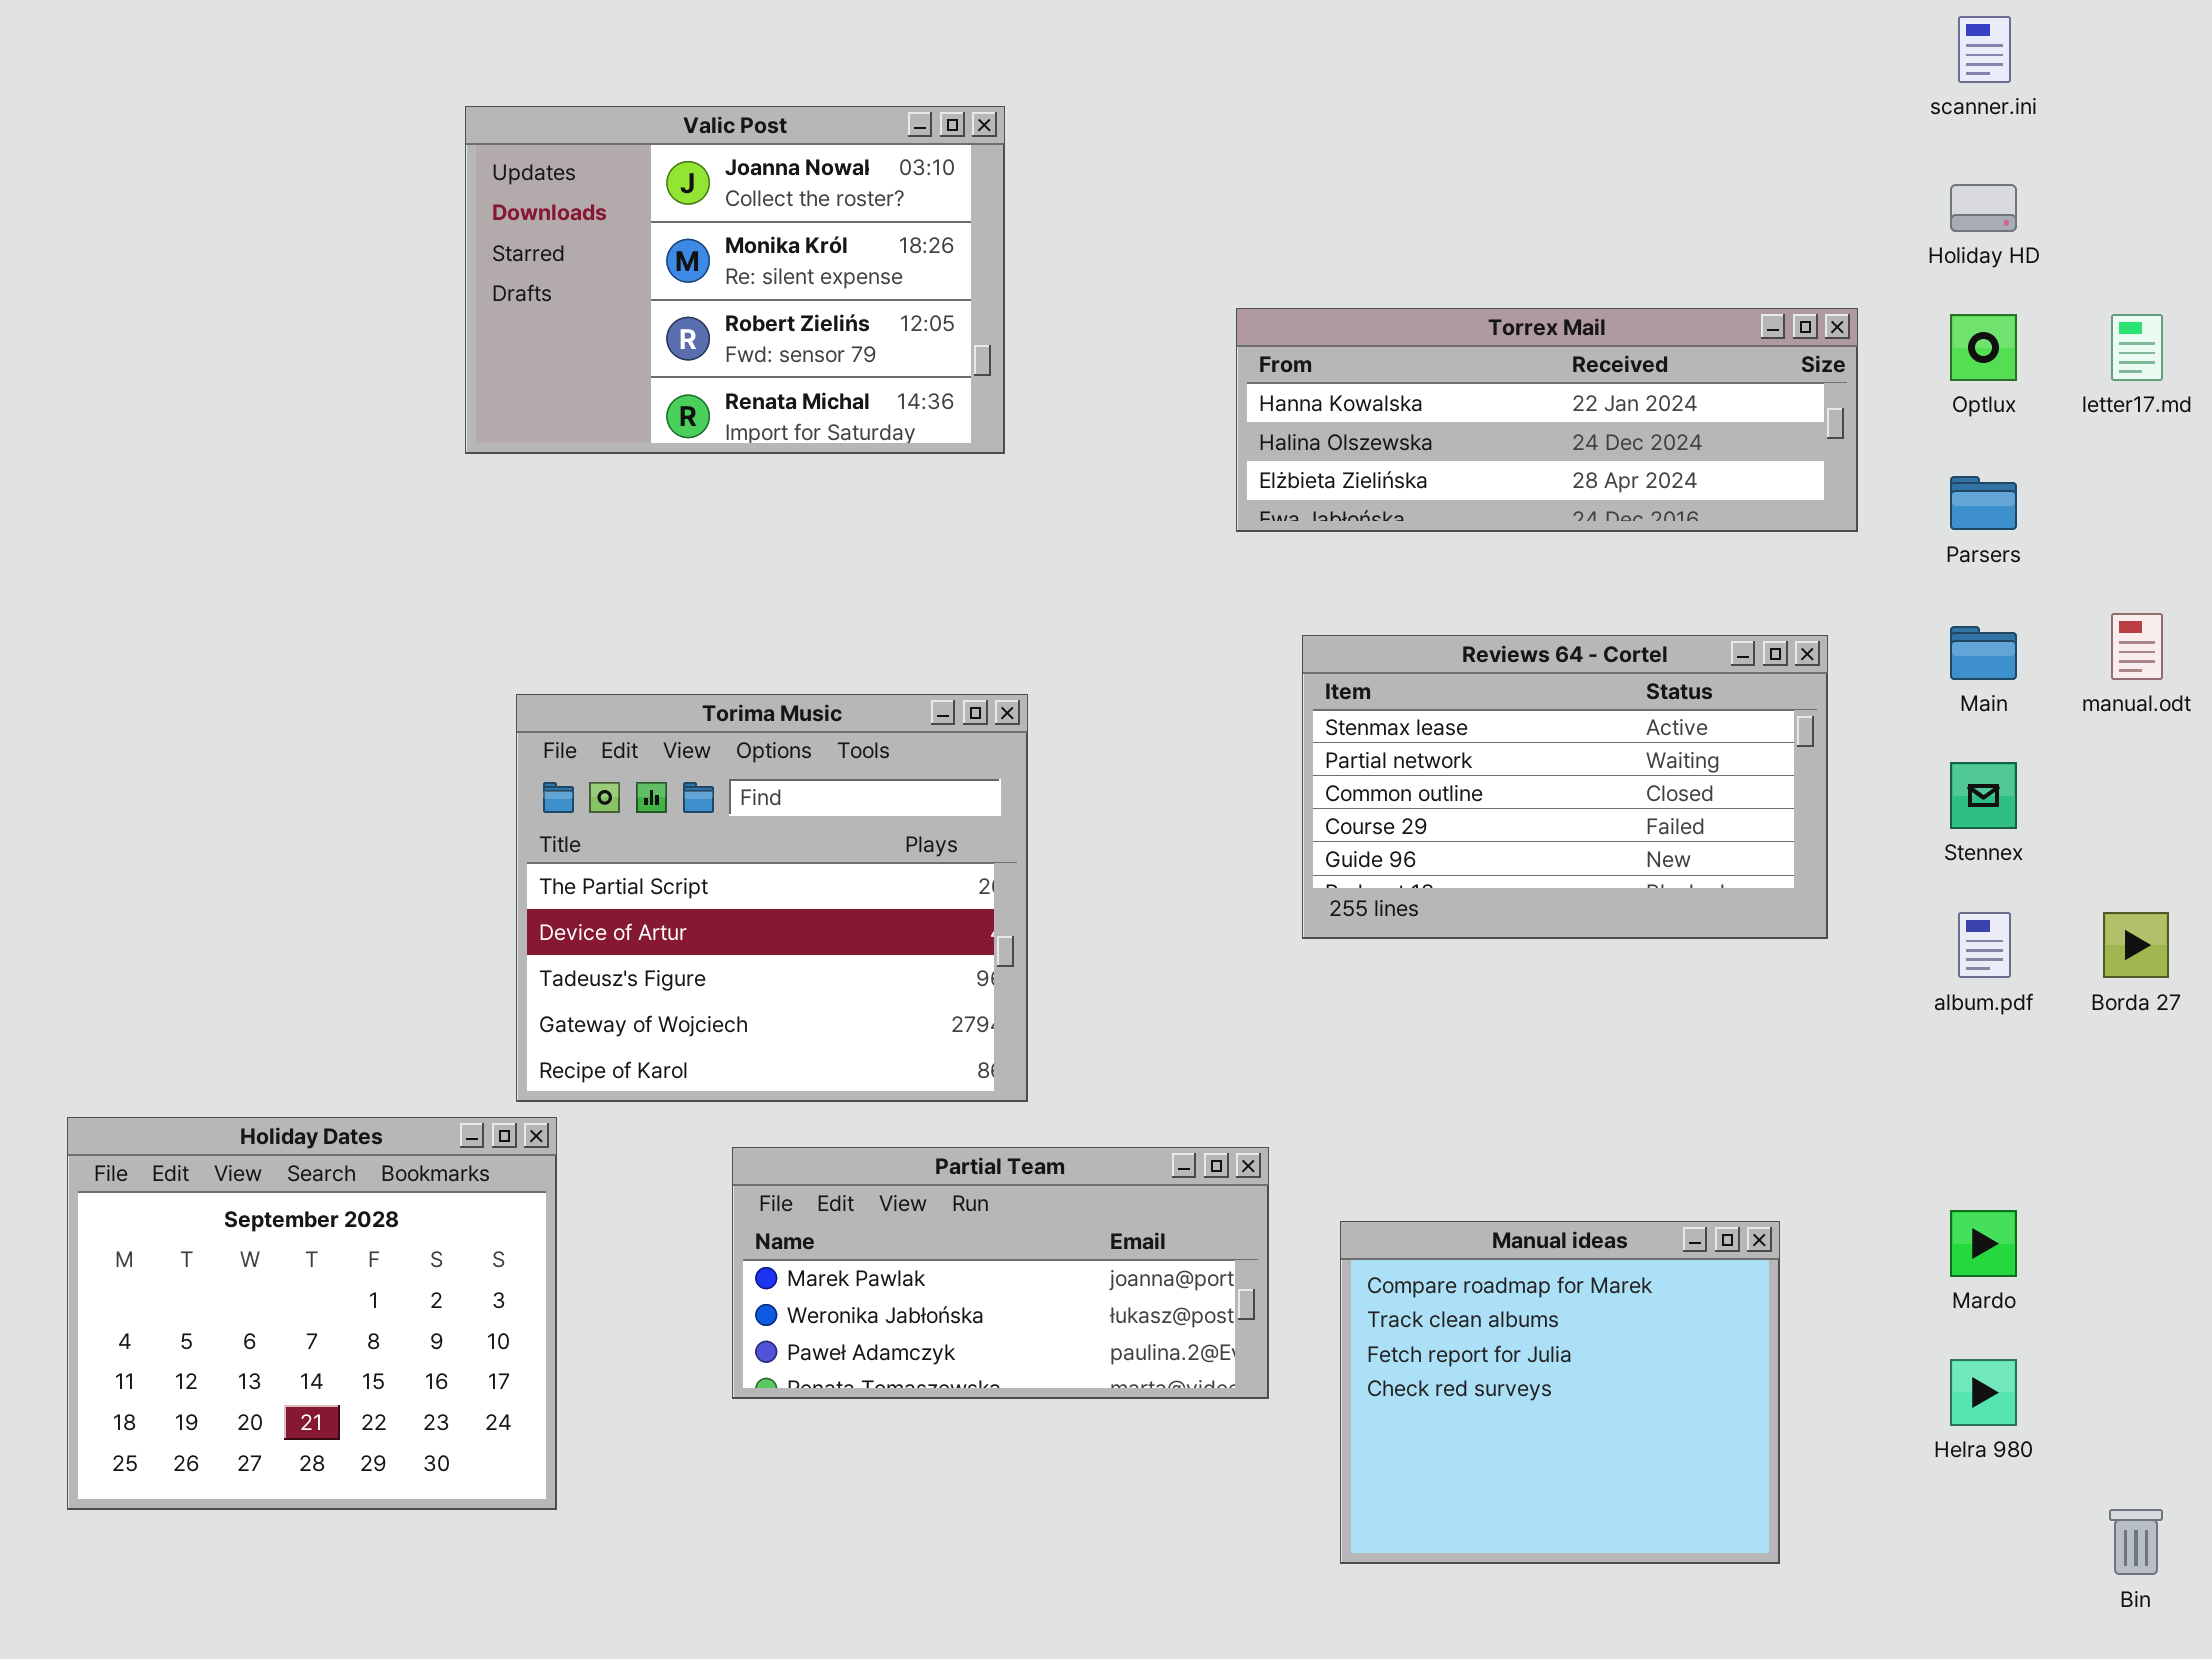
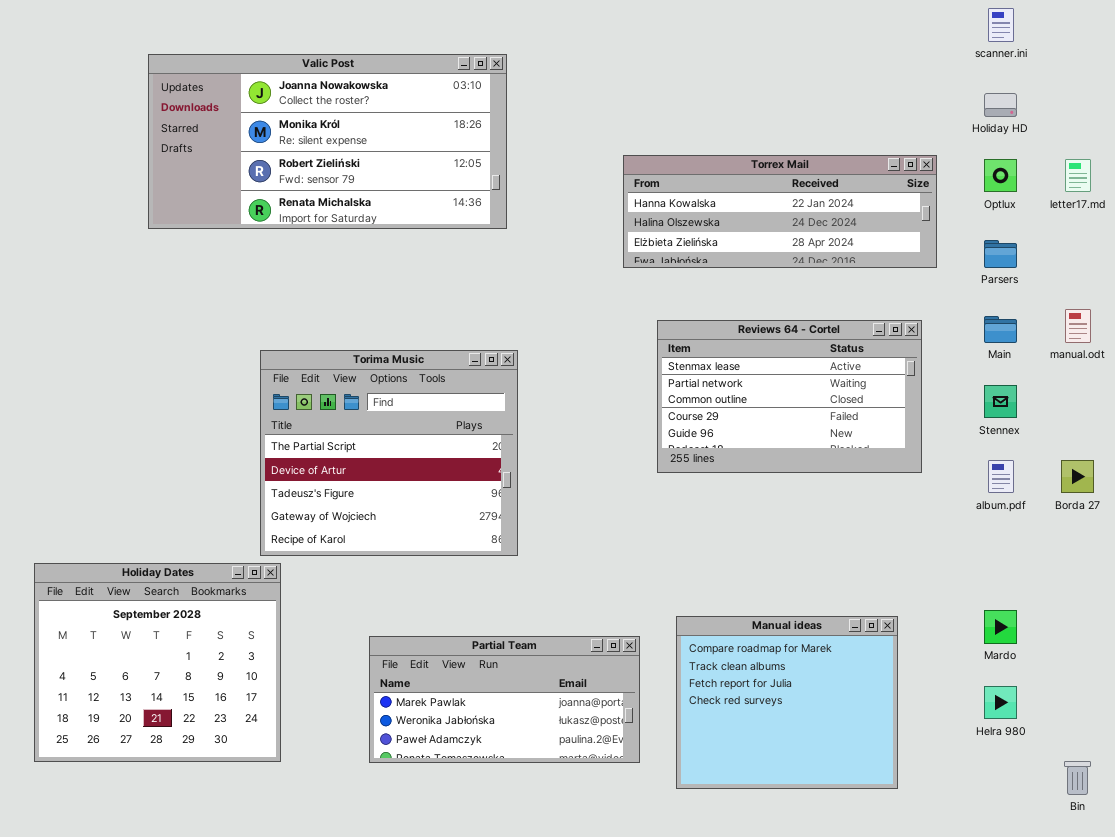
Valic Post: [465,106,1005,454] -> [148,54,507,229], resized
Partial Team: [732,1147,1269,1399] -> [369,636,640,763], moved

